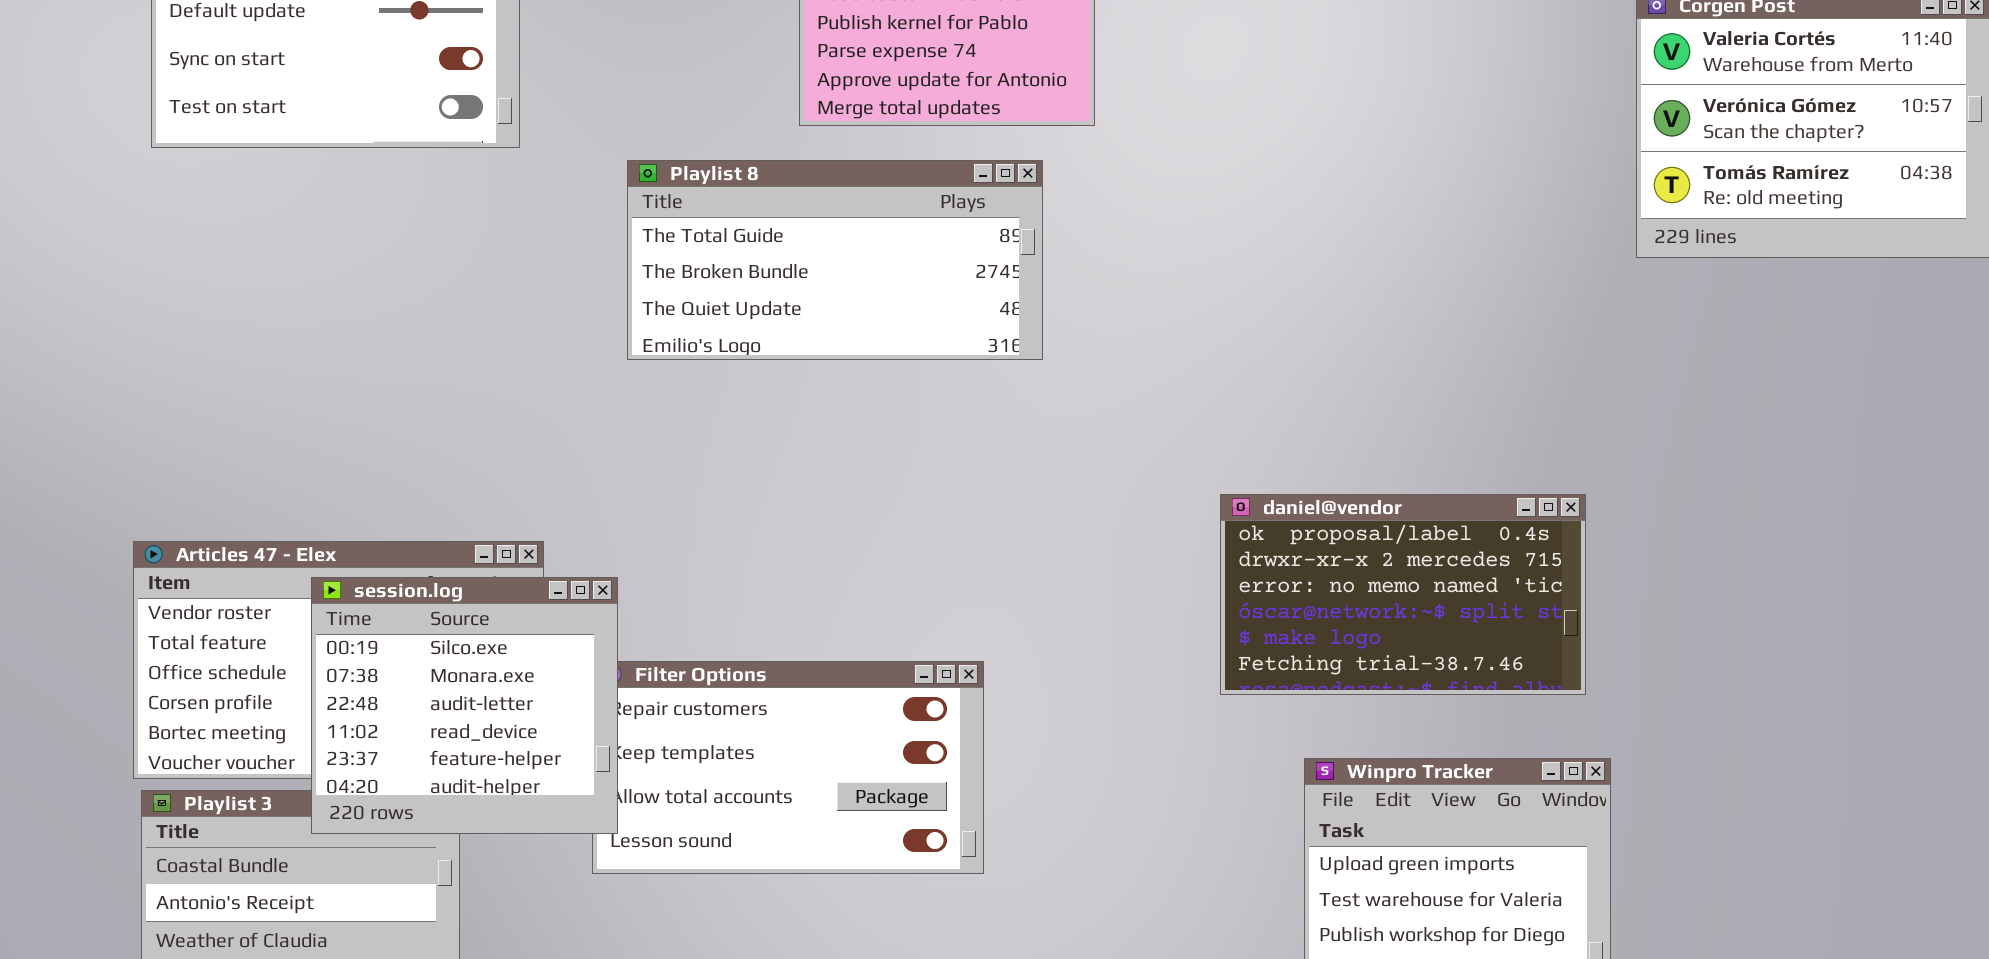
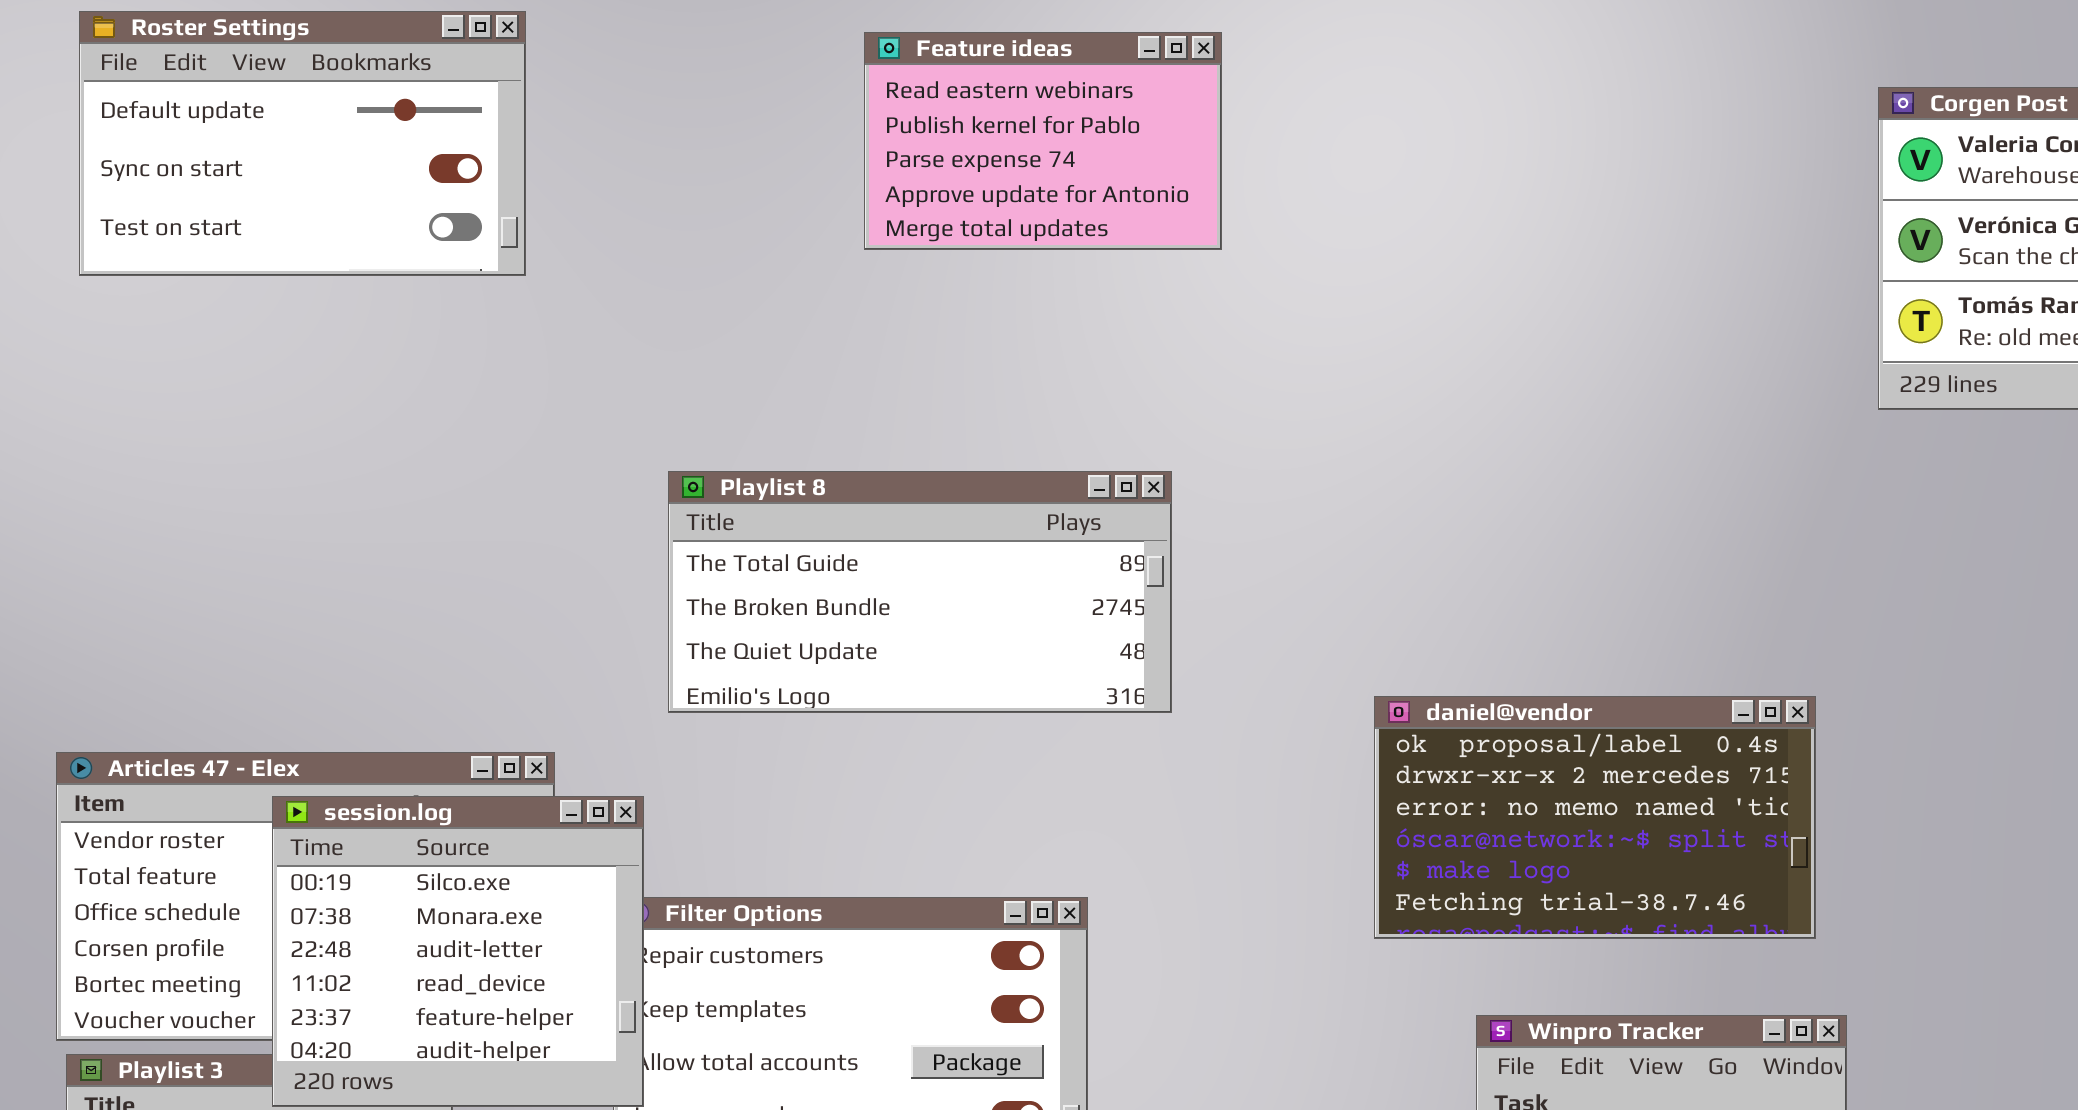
Playlist 8: [627,160,1043,360] -> [668,471,1172,713], moved

